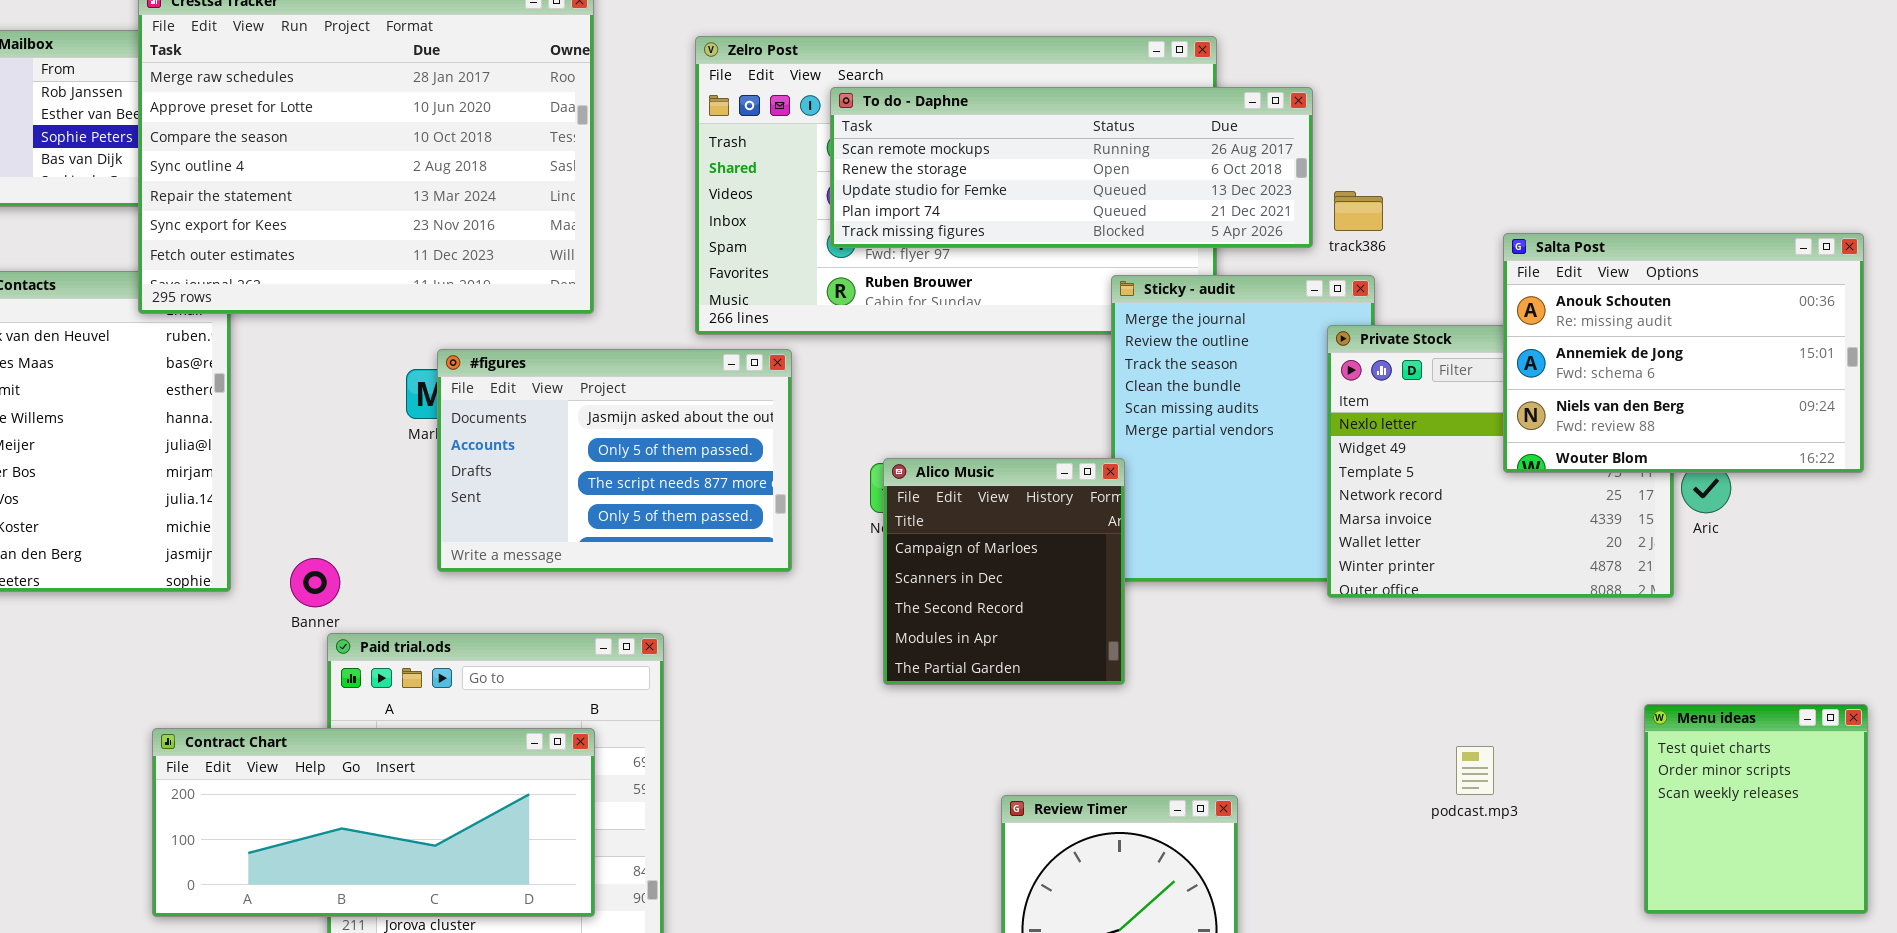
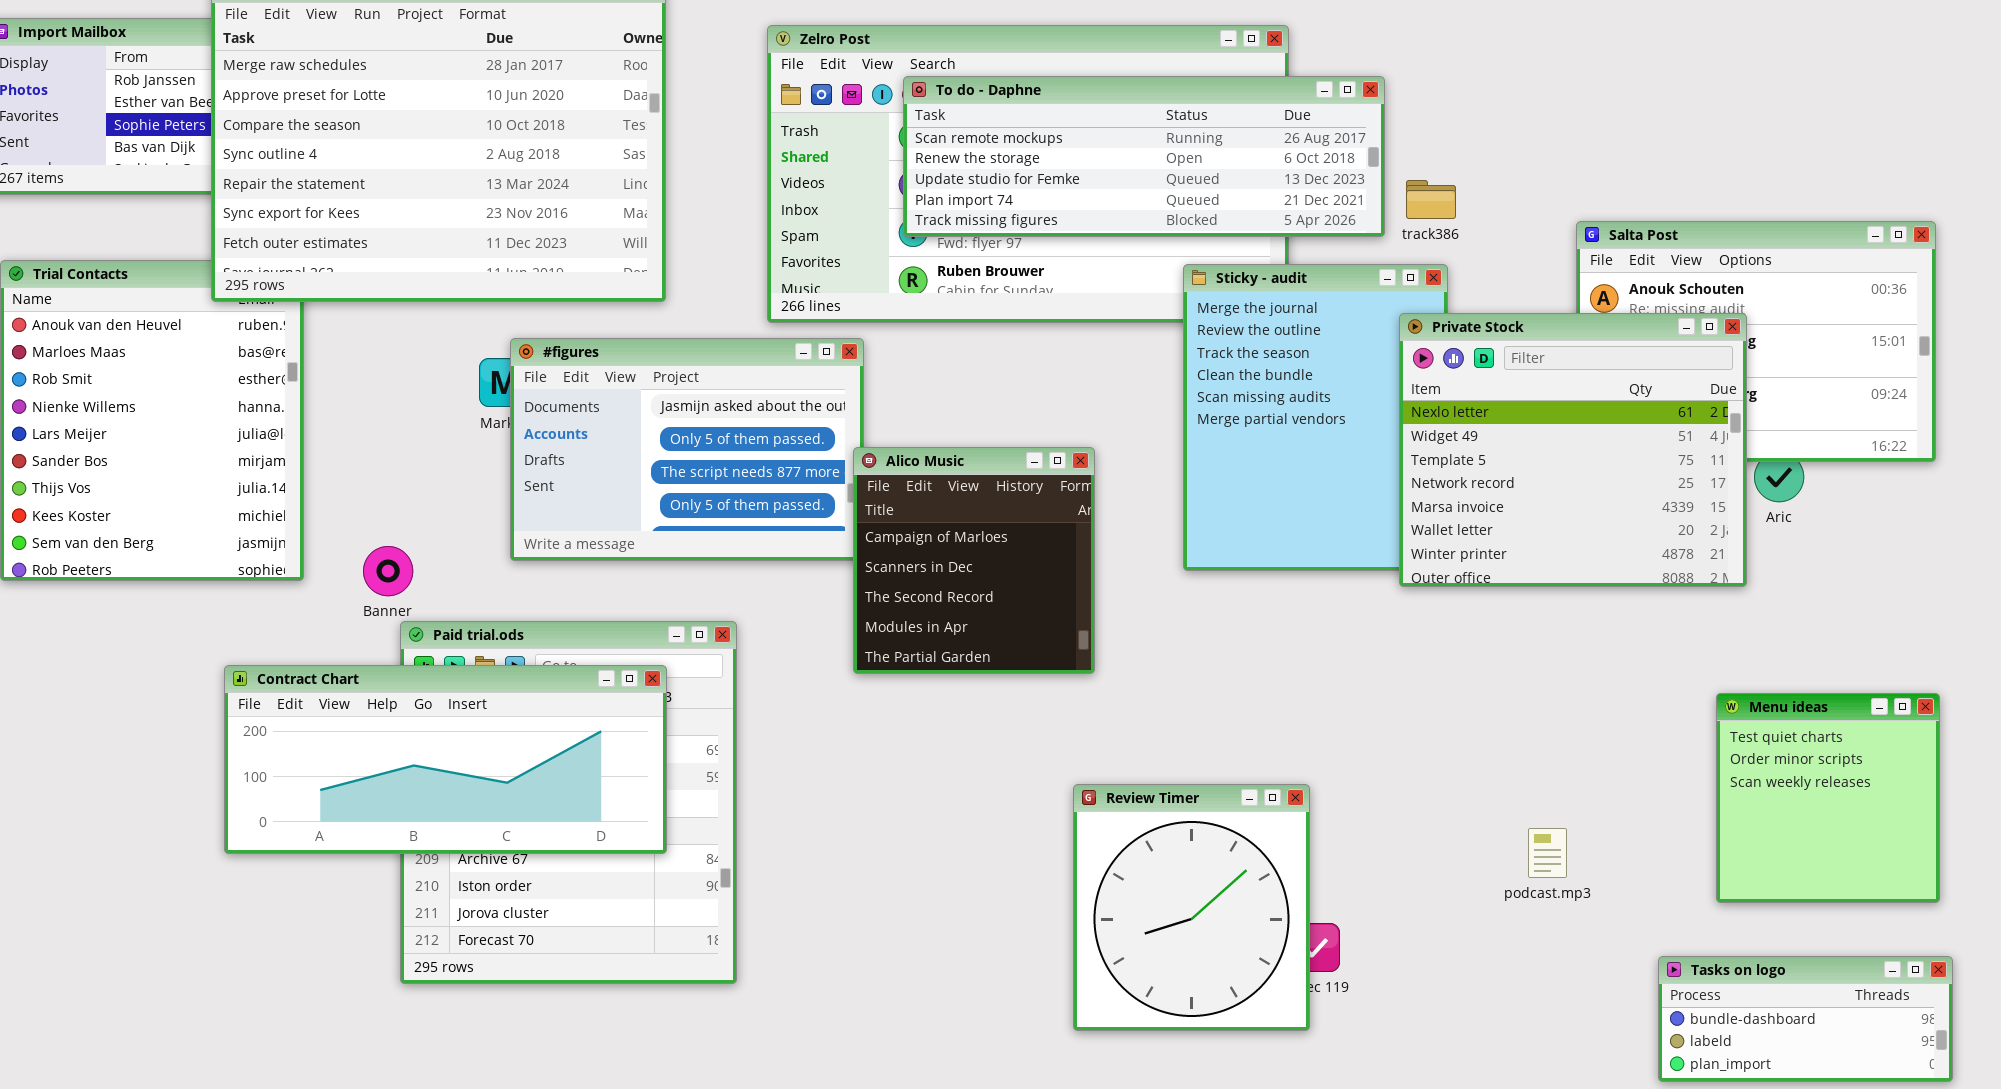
Private Stock: [1327,325,1674,598] -> [1399,313,1747,587], raised
Alico Music: [883,458,1125,685] -> [853,447,1095,674], moved
Contract Chart: [152,728,595,917] -> [224,665,667,854], moved
podcast.mp3: [1456,746,1494,795] -> [1528,828,1567,878], moved

